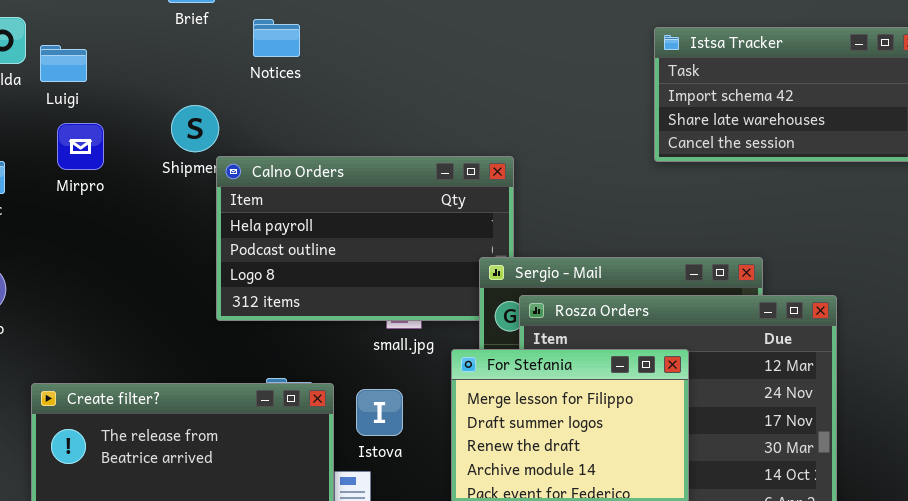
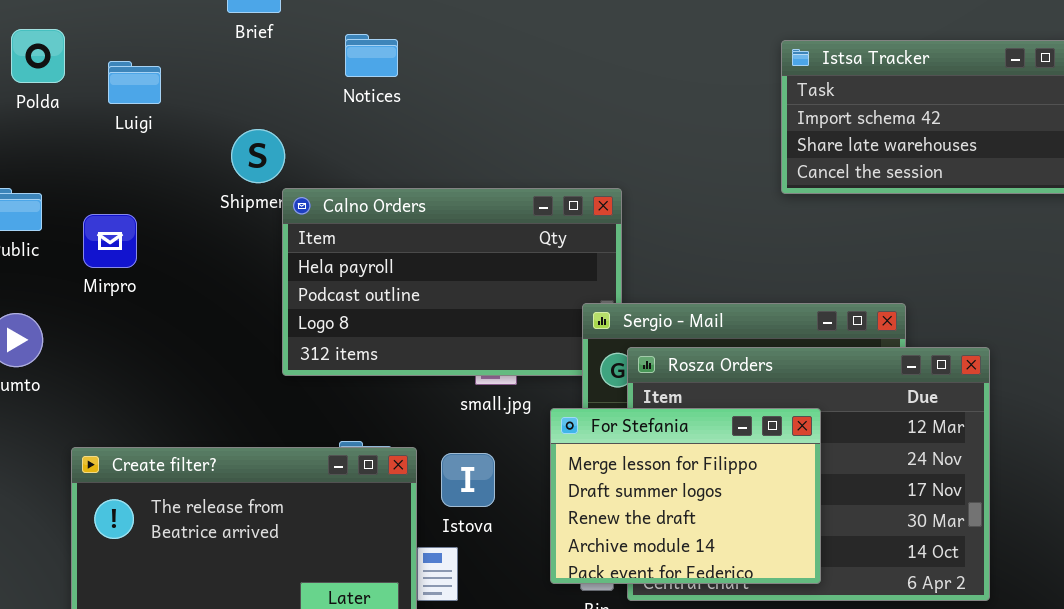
Notices: [253,19,300,57] -> [345,34,398,77], moved
Luigi: [40,45,87,82] -> [108,61,161,104], moved
Mirpro: [57,123,104,170] -> [83,214,137,268], moved

